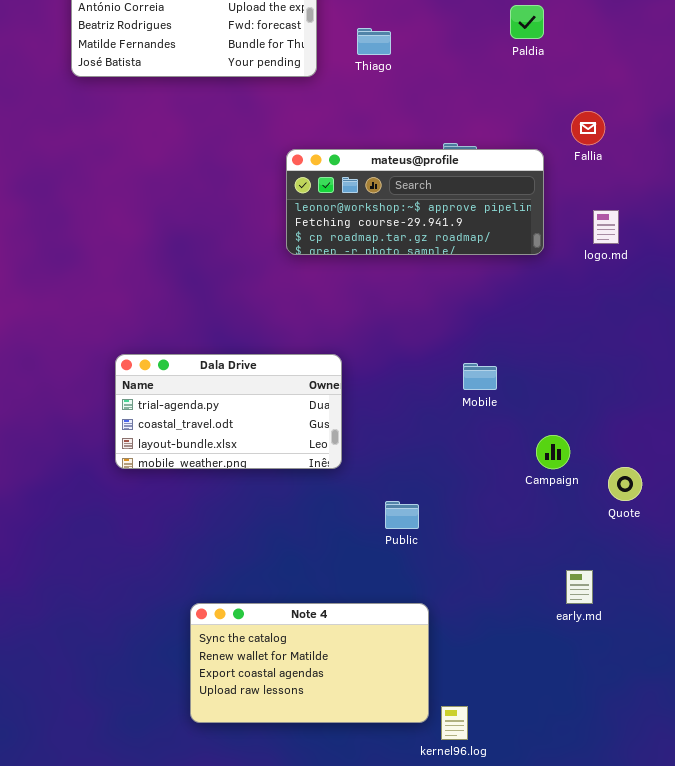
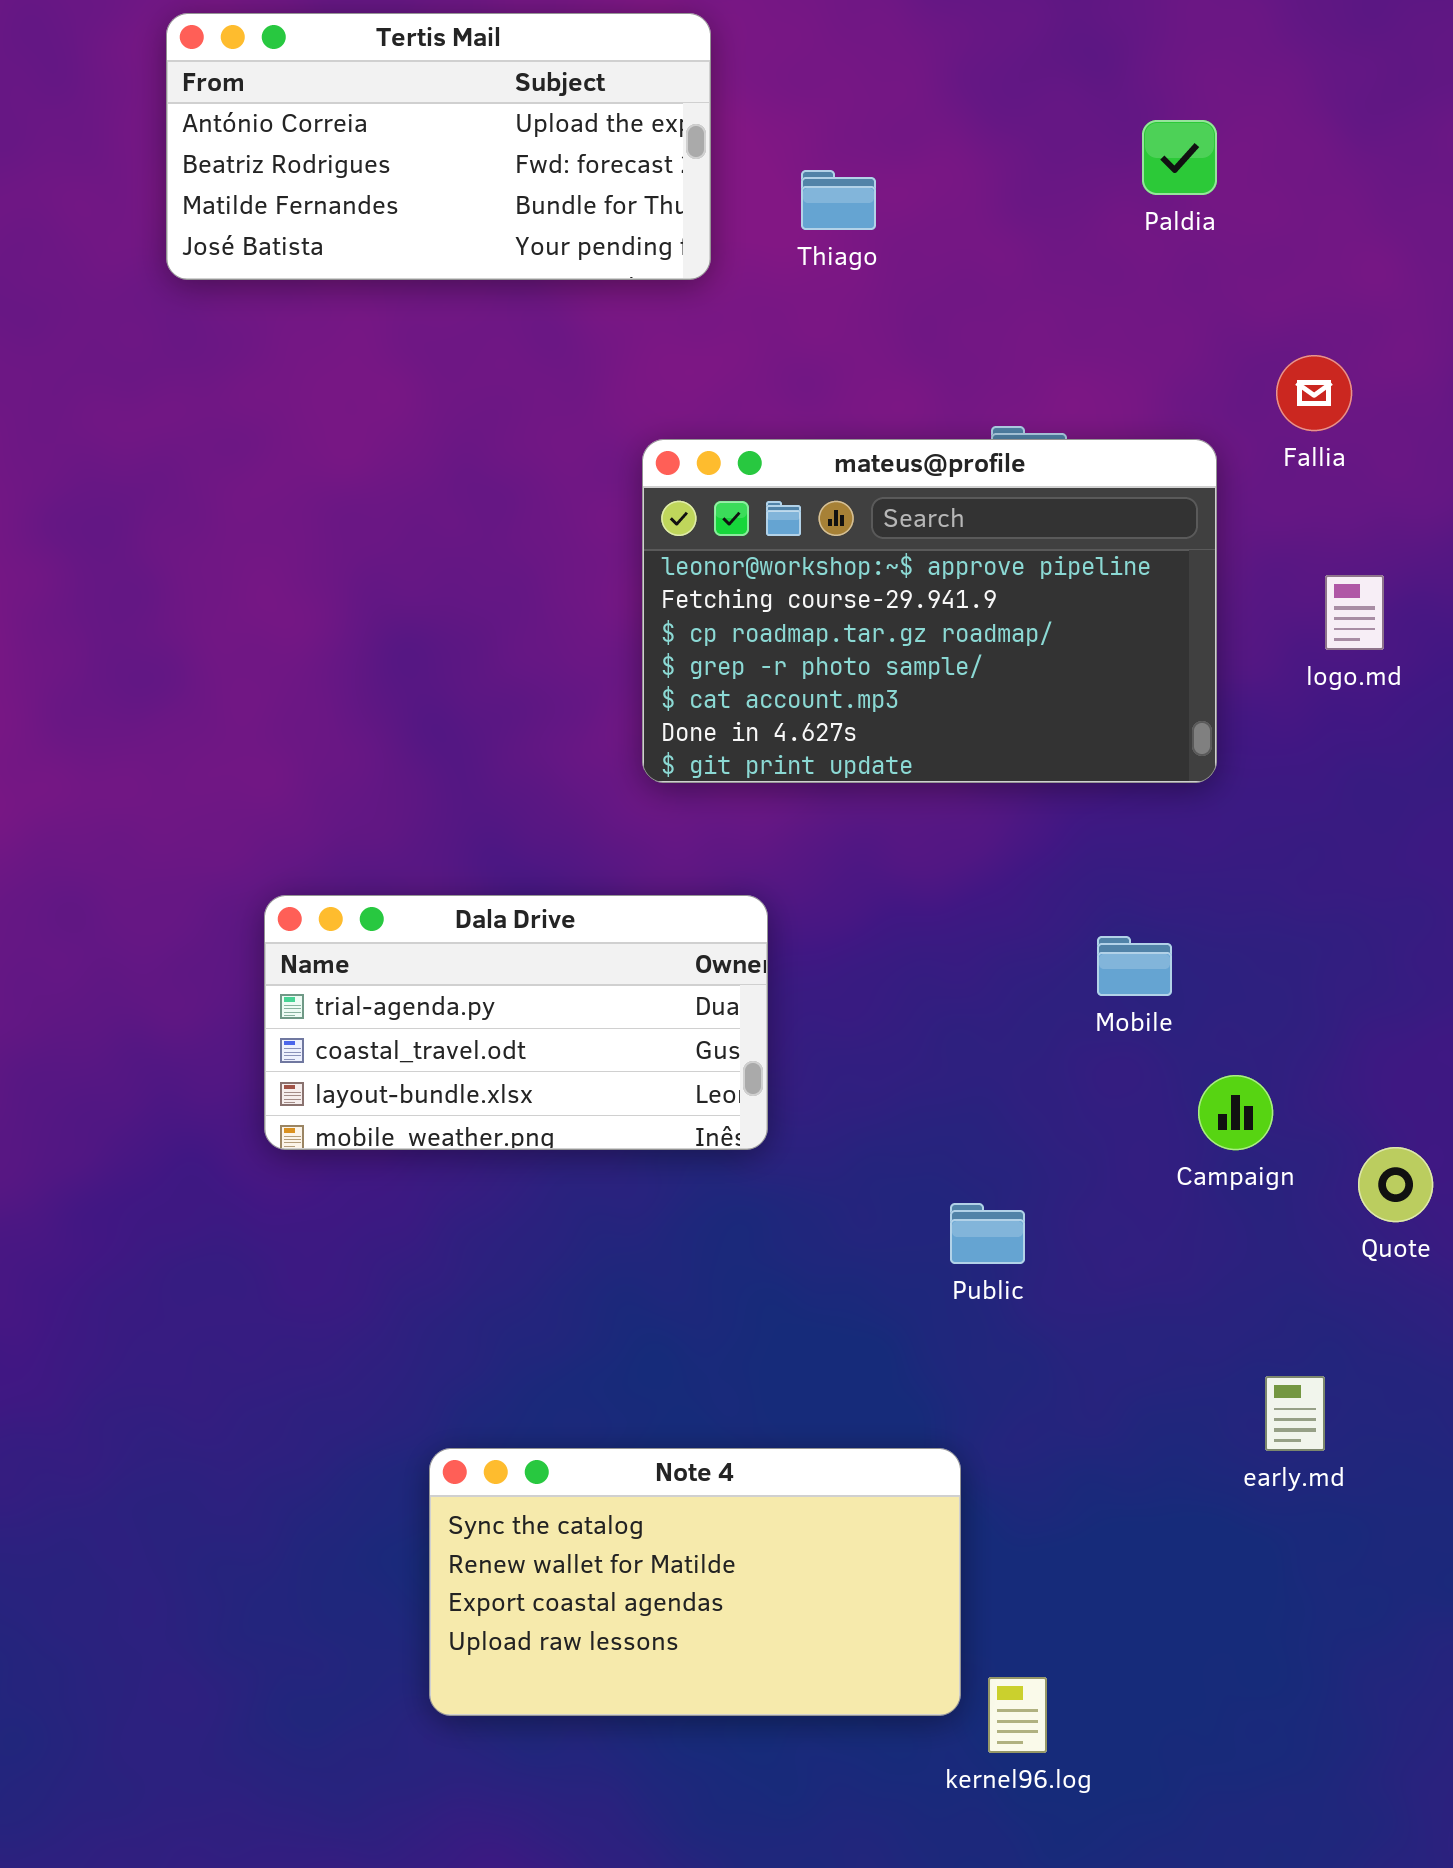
mateus@profile: [286,149,544,255] -> [642,439,1217,783], resized
Mobile: [463,363,497,390] -> [1097,936,1172,996], moved
Public: [385,501,419,529] -> [950,1203,1025,1264], moved

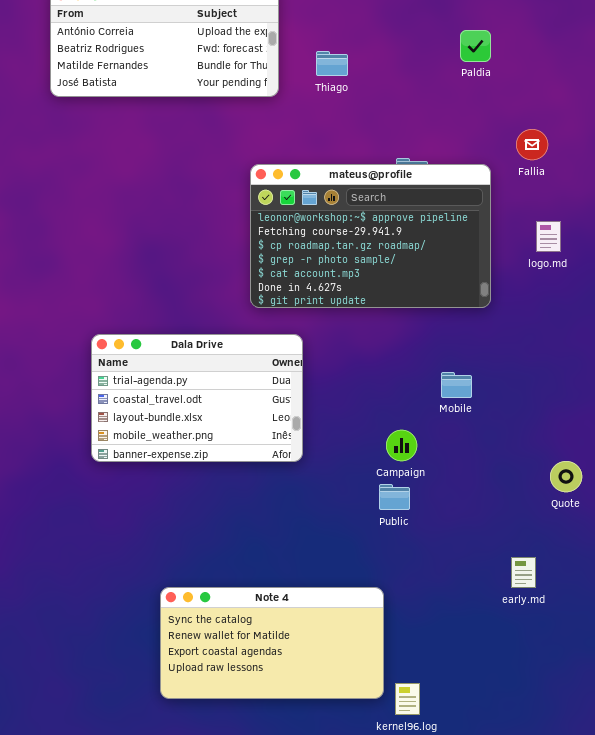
Dala Drive: [264,895,768,1150] -> [91,334,303,462], resized
Campaign: [1198,1075,1273,1150] -> [386,430,417,461], moved

